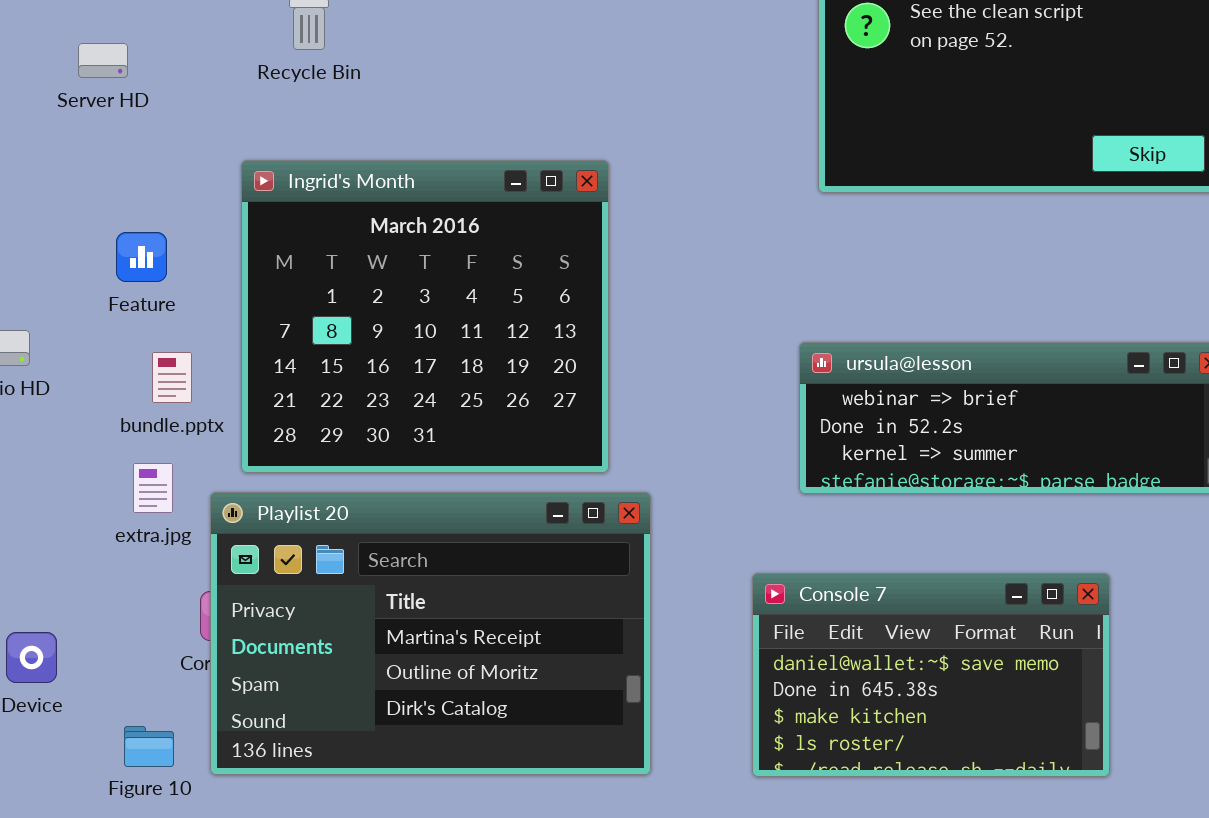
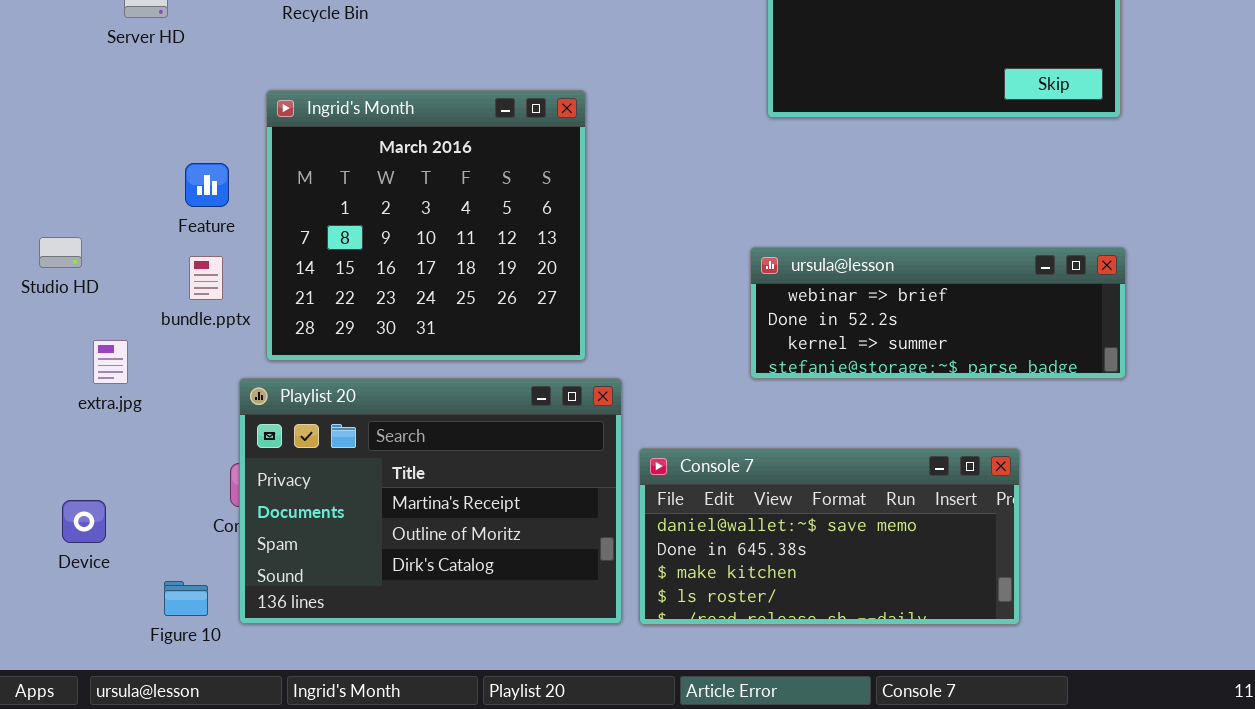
Feature: [116,232,167,282] -> [185,163,229,207], moved
extra.jpg: [133,463,173,513] -> [93,340,128,384], moved
Console 7: [752,573,1110,777] -> [639,448,1020,625], resized

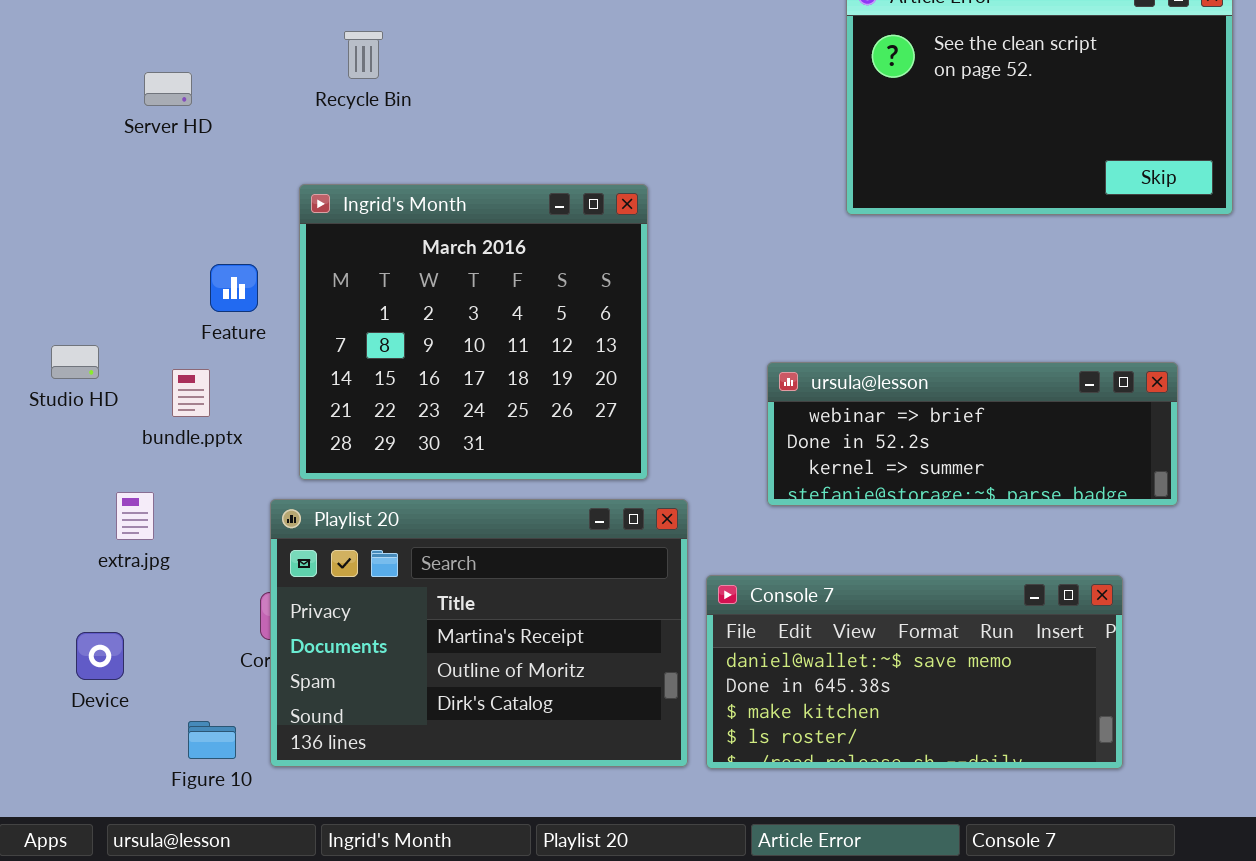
ursula@lesson: [750,247,1126,379] -> [767,362,1178,506], moved
bundle.pptx: [189,256,223,300] -> [172,369,210,417], moved
extra.jpg: [93,340,128,384] -> [116,492,154,540], moved

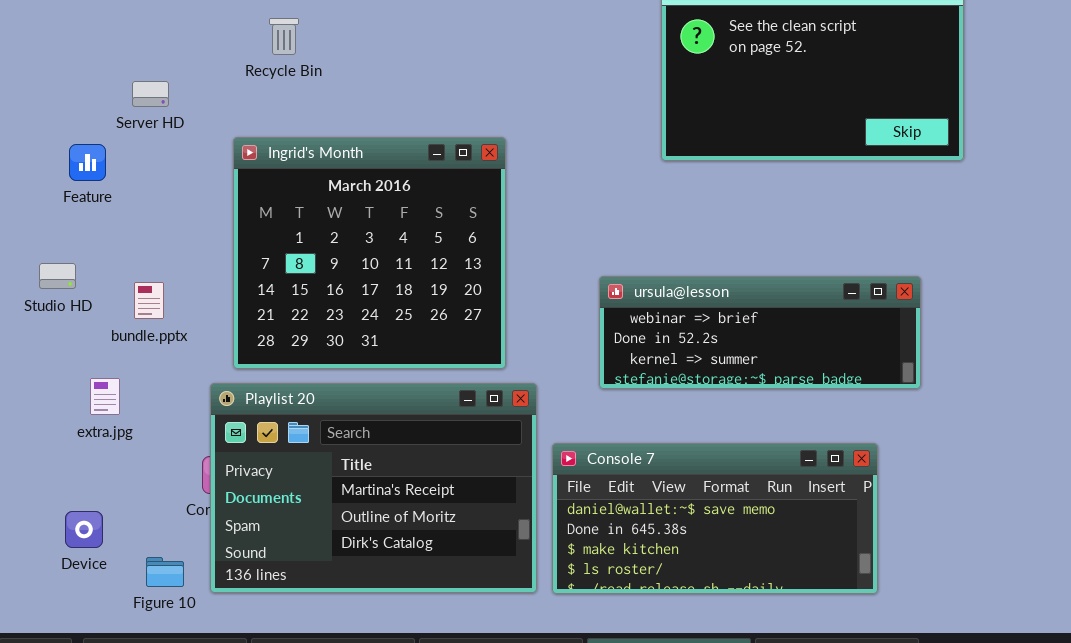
Server HD: [144,72,192,106] -> [132,81,169,107], moved
Feature: [210,264,258,312] -> [69,144,106,181], moved
Device: [76,632,124,680] -> [65,511,103,548], moved

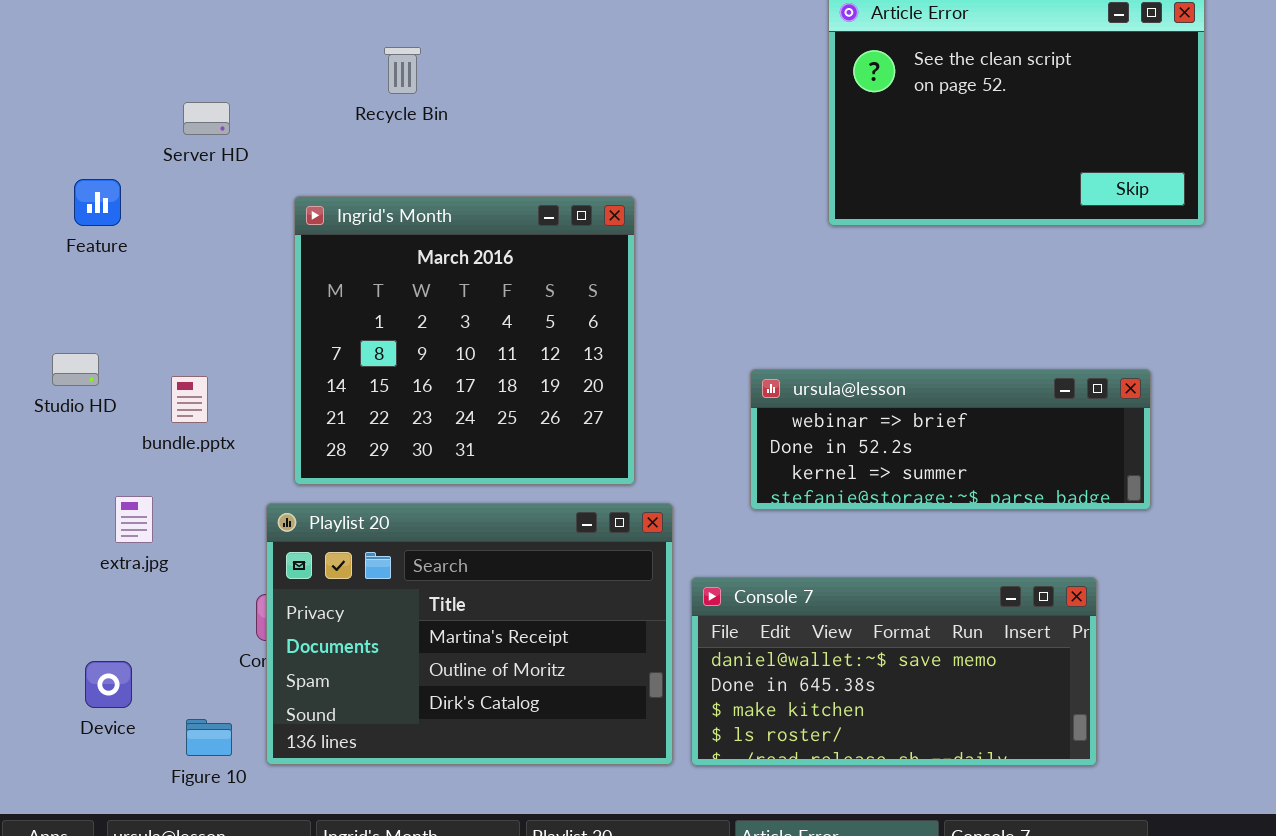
Recycle Bin: [269,18,299,55] -> [384,47,421,94], moved
Server HD: [132,81,169,107] -> [183,102,230,135], moved
Feature: [69,144,106,181] -> [74,179,121,226], moved

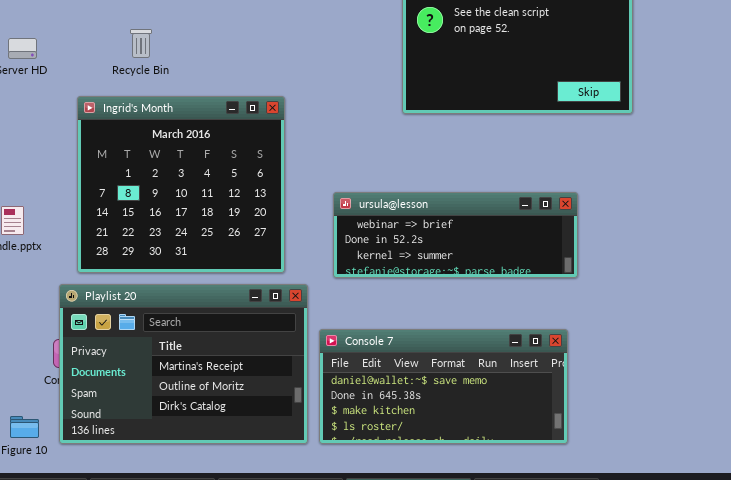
Recycle Bin: [384,47,421,94] -> [130,29,152,58], moved
ursula@lesson: [750,369,1151,510] -> [333,192,578,278], moved

